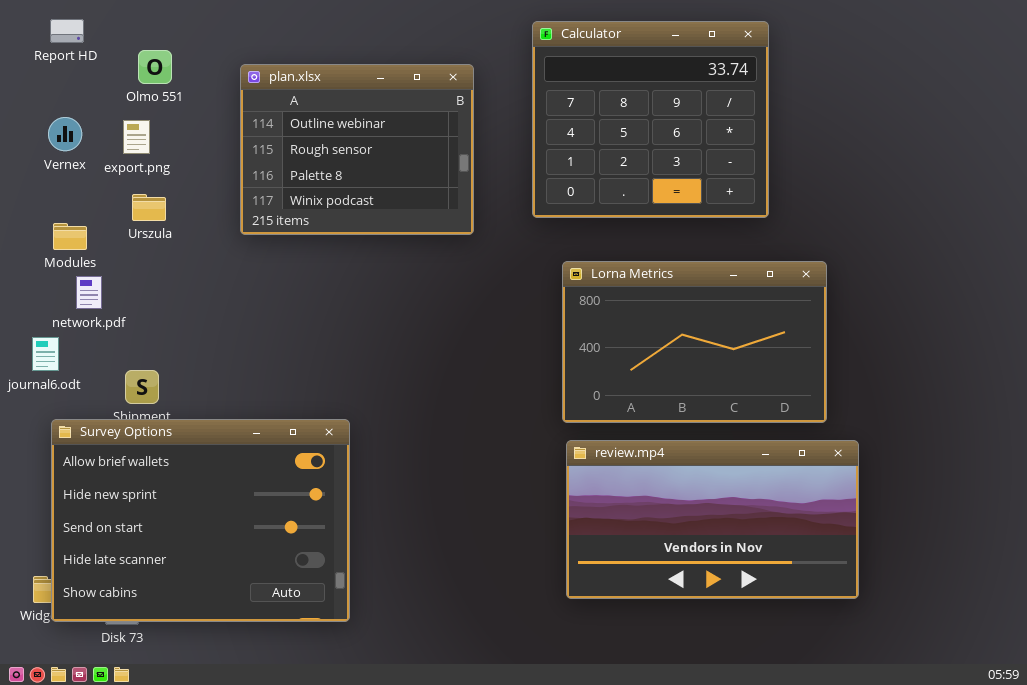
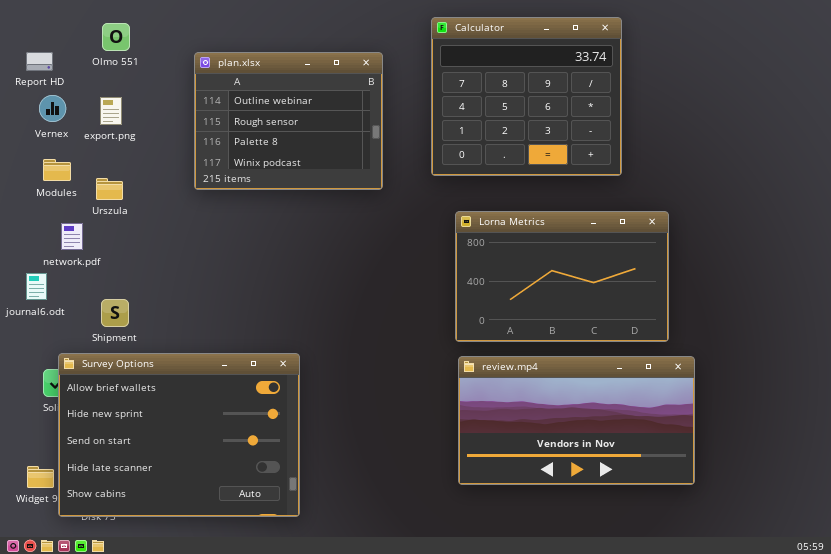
Report HD: [50,19,84,43] -> [26,52,53,71], moved
Olmo 551: [138,50,172,84] -> [102,23,130,51], moved
Urszula: [132,194,166,221] -> [96,178,123,200], moved
Modules: [53,223,87,250] -> [43,159,71,181], moved
Survey Options: [51,419,350,622] -> [58,353,300,517], moved

